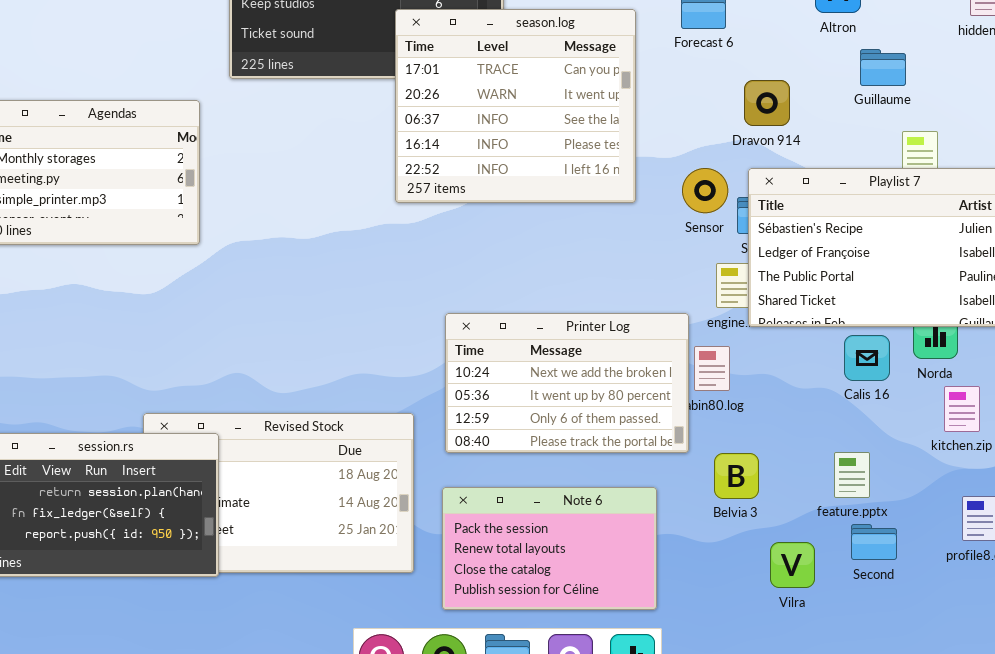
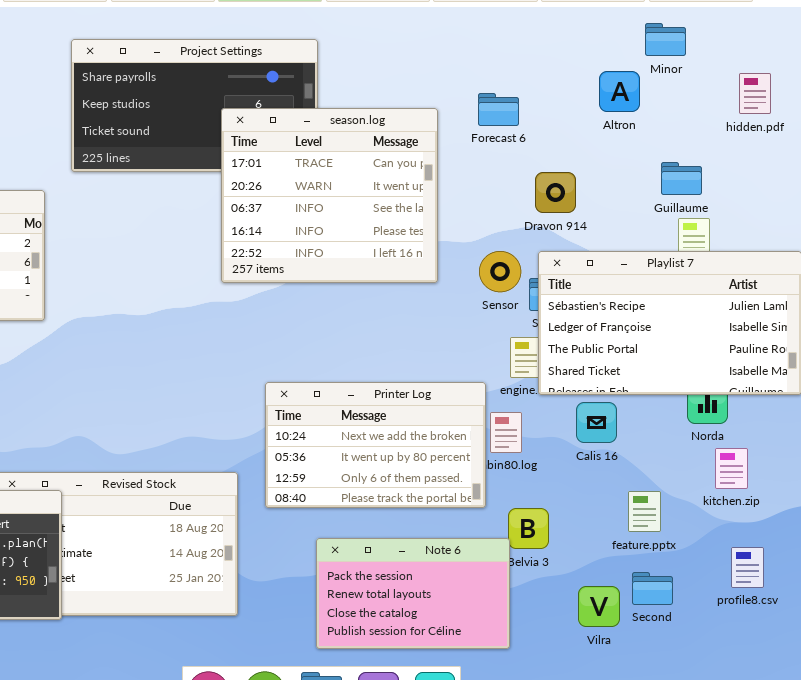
Guillaume: [860,49,906,86] -> [661,162,702,195], moved
Calis 16: [844,335,890,381] -> [576,402,617,443], moved
feature.pptx: [834,452,870,498] -> [628,491,661,532], moved
Note 6: [442,487,657,610] -> [316,538,510,649], moved
Vilra: [770,542,815,588] -> [578,586,620,627], moved

